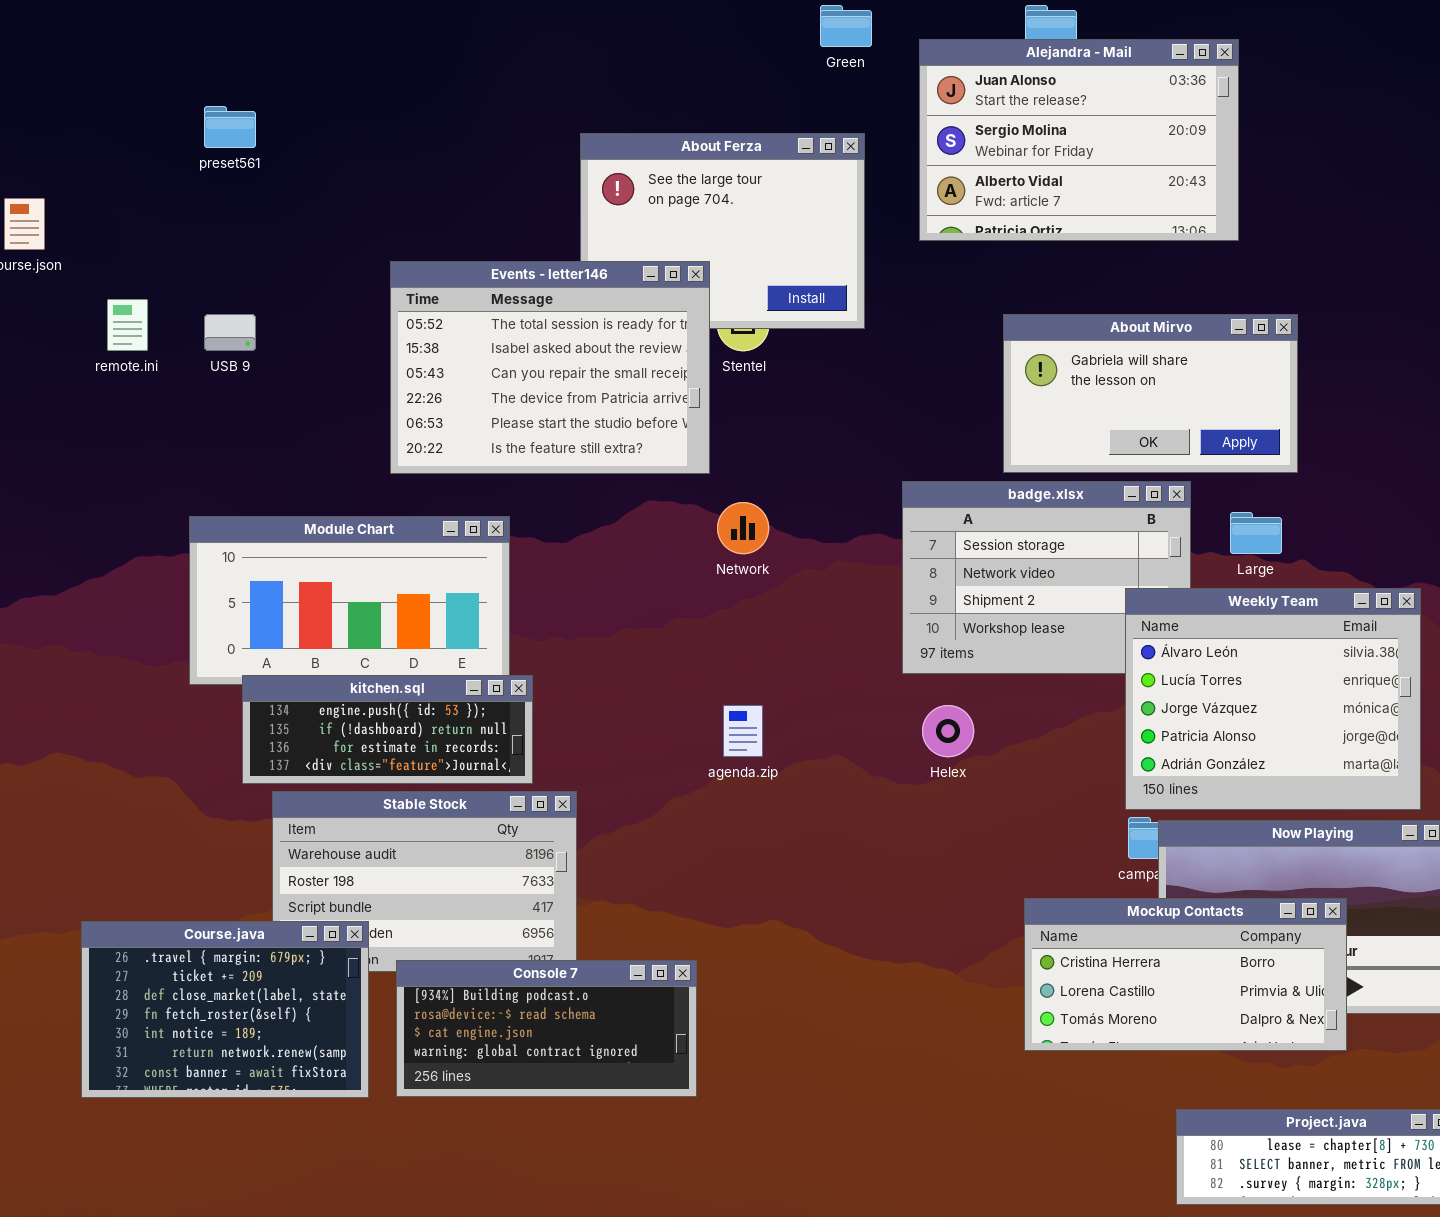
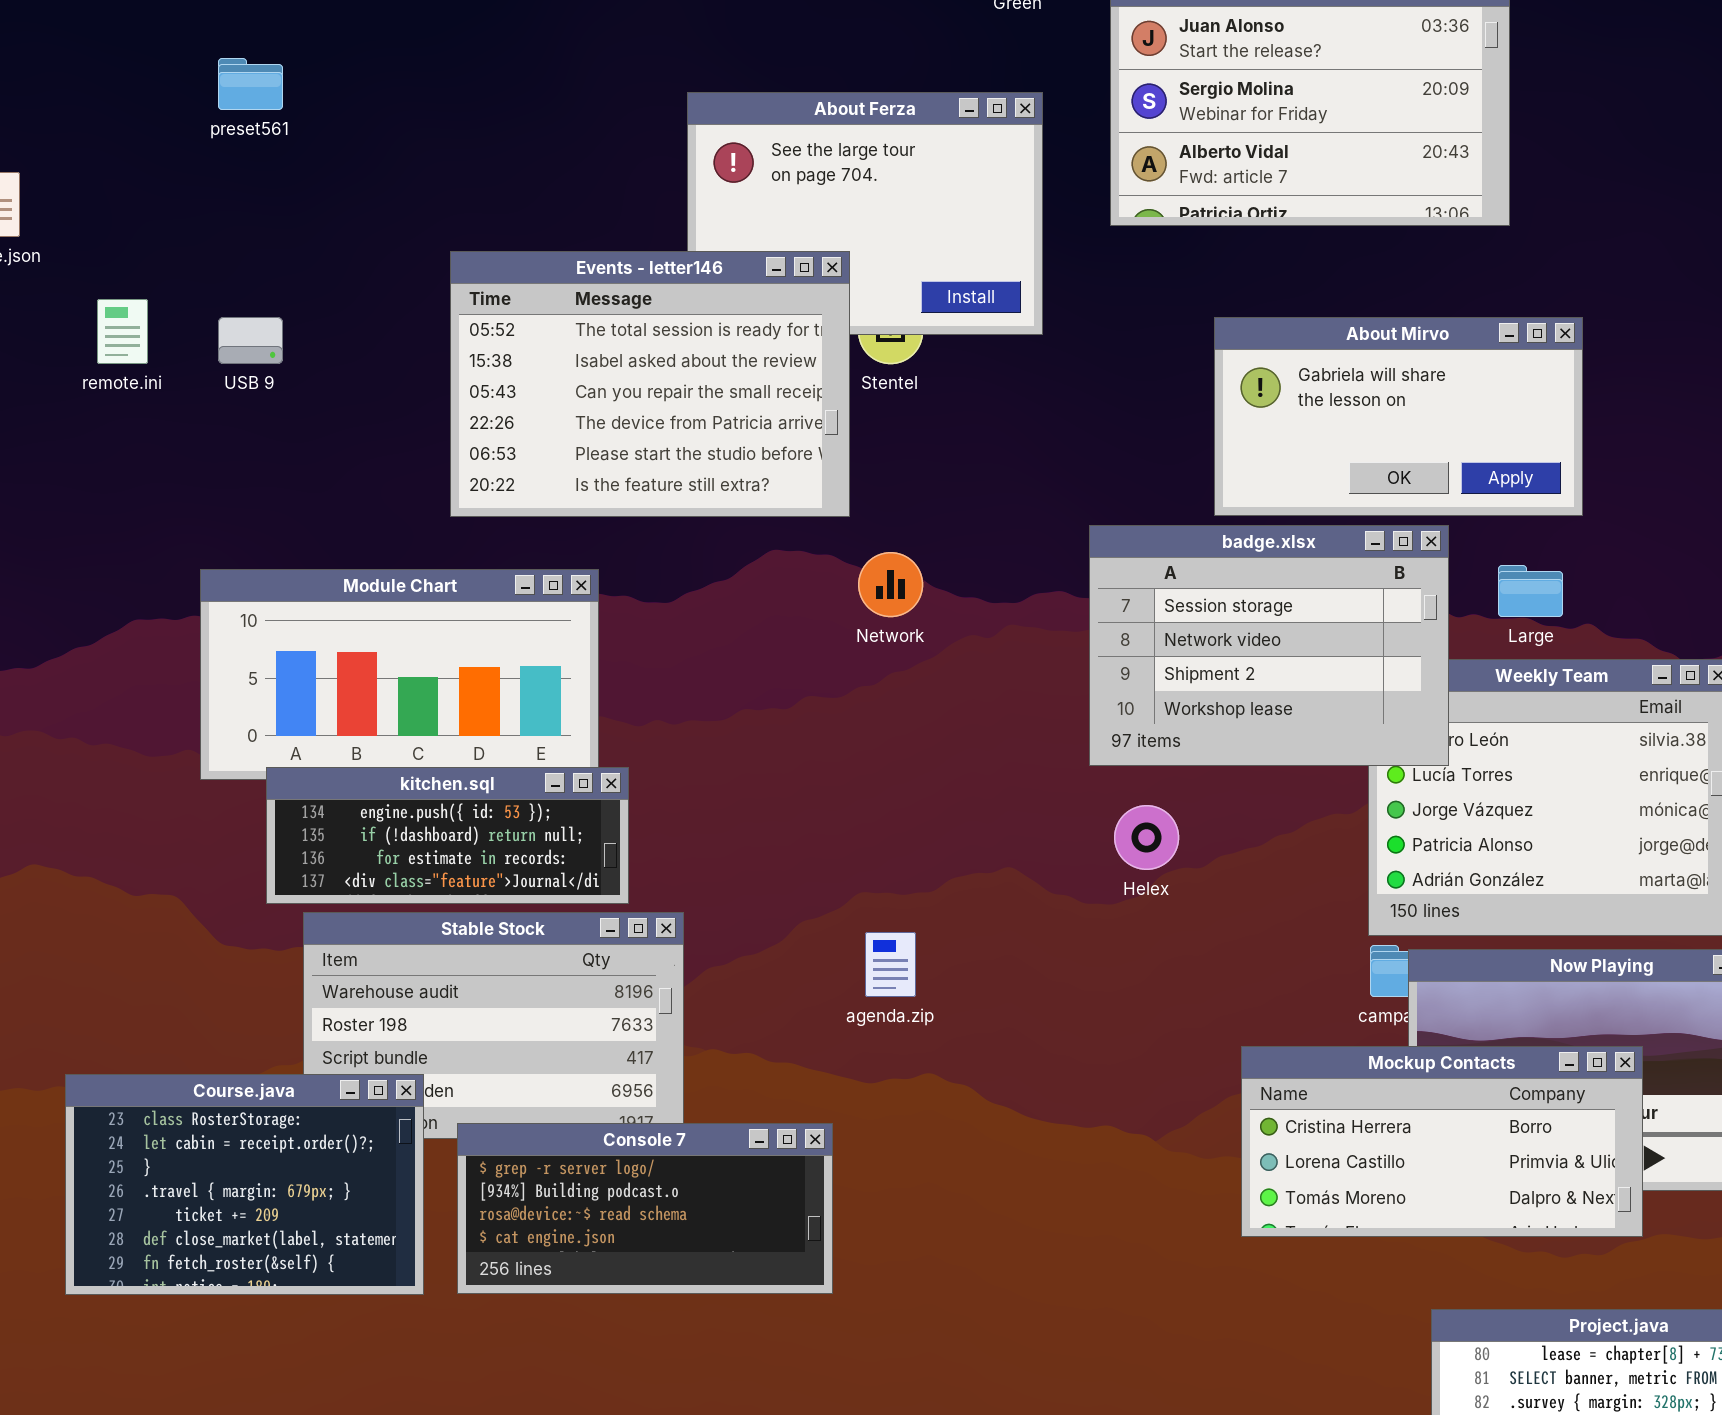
badge.xlsx: [902,481,1191,674] -> [1089,525,1449,766], raised
agenda.zip: [723,705,763,757] -> [865,932,916,997], moved
Course.java: [81,921,369,1098] -> [65,1074,424,1295], scrolled up 3 rows
Console 7: [396,960,697,1097] -> [457,1123,833,1294], scrolled up 1 row

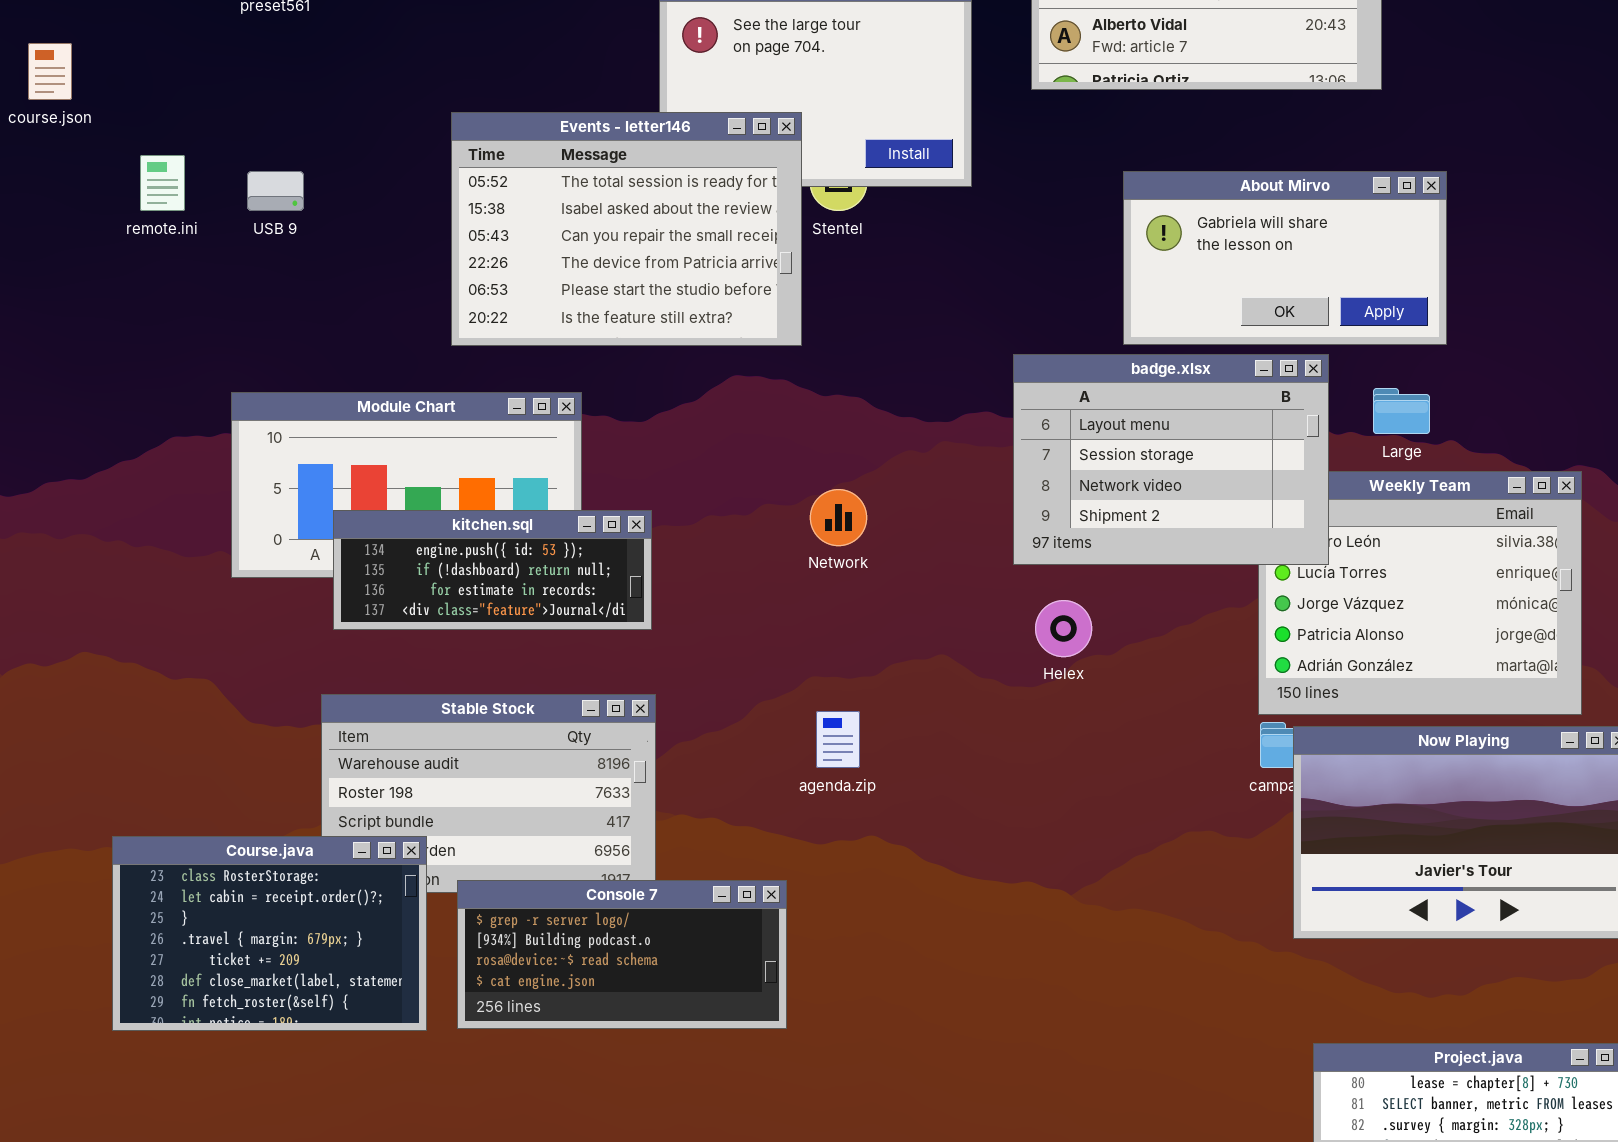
badge.xlsx: [1089,525,1449,766] -> [1013,354,1329,565], scrolled up 1 row
Network: [858,552,923,617] -> [810,489,867,546], moved
kitchen.sql: [266,767,629,904] -> [333,510,652,630], moved
Mockup Contacts: [1241,1046,1643,1237] -> none, closed

